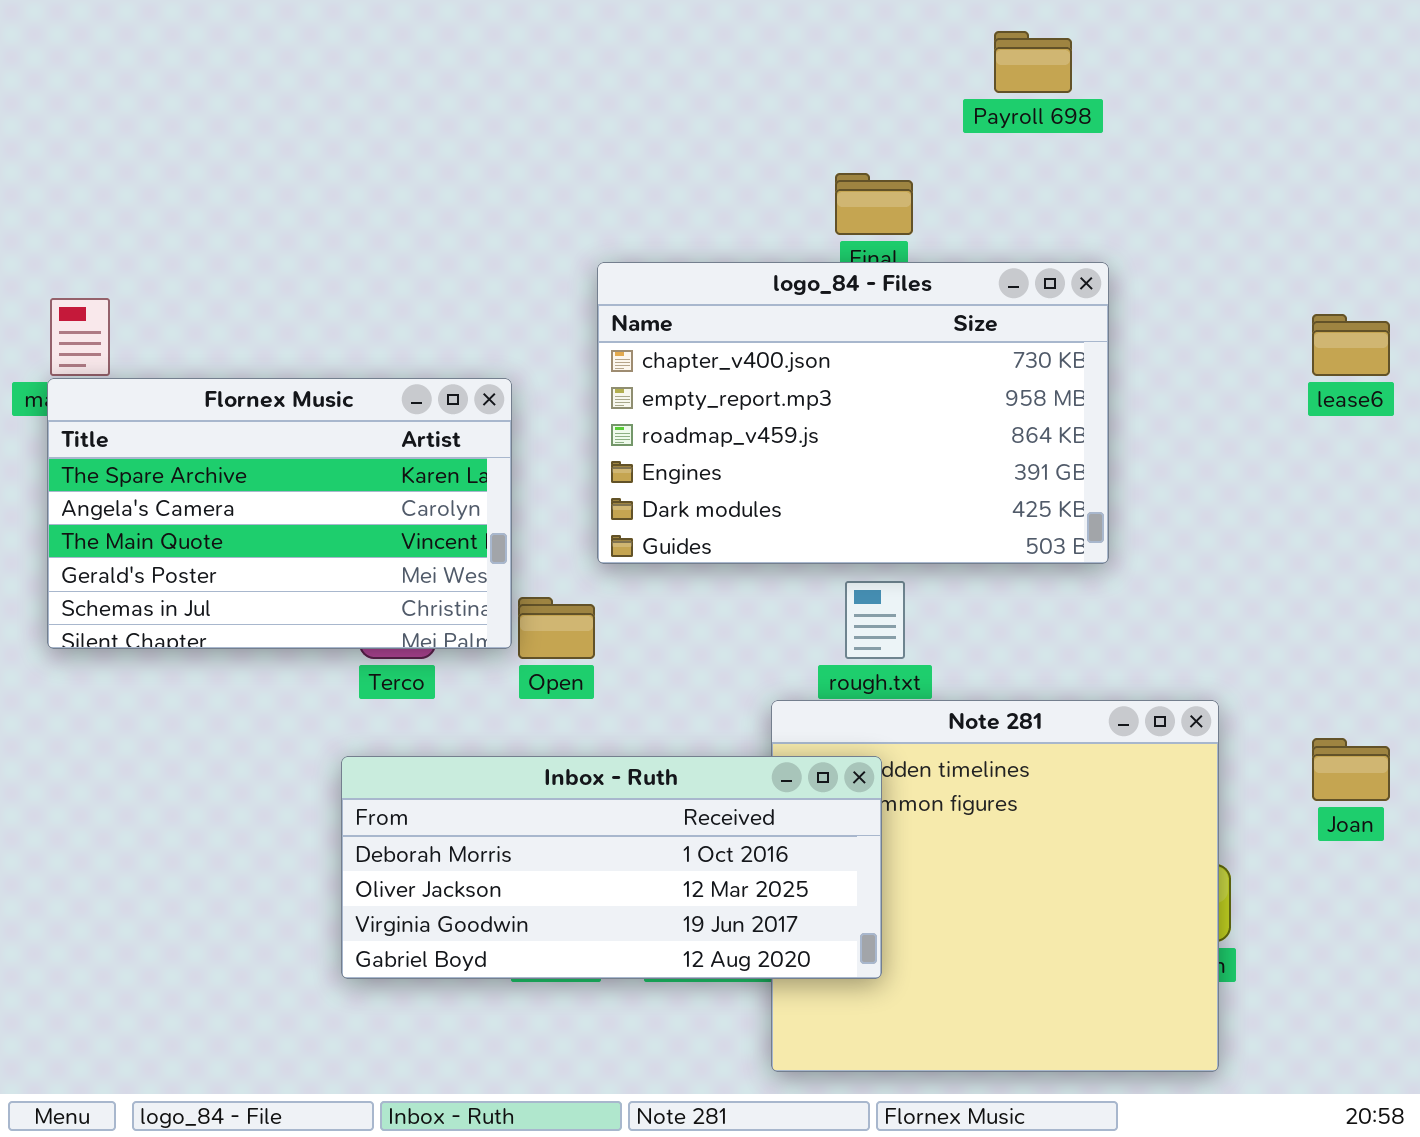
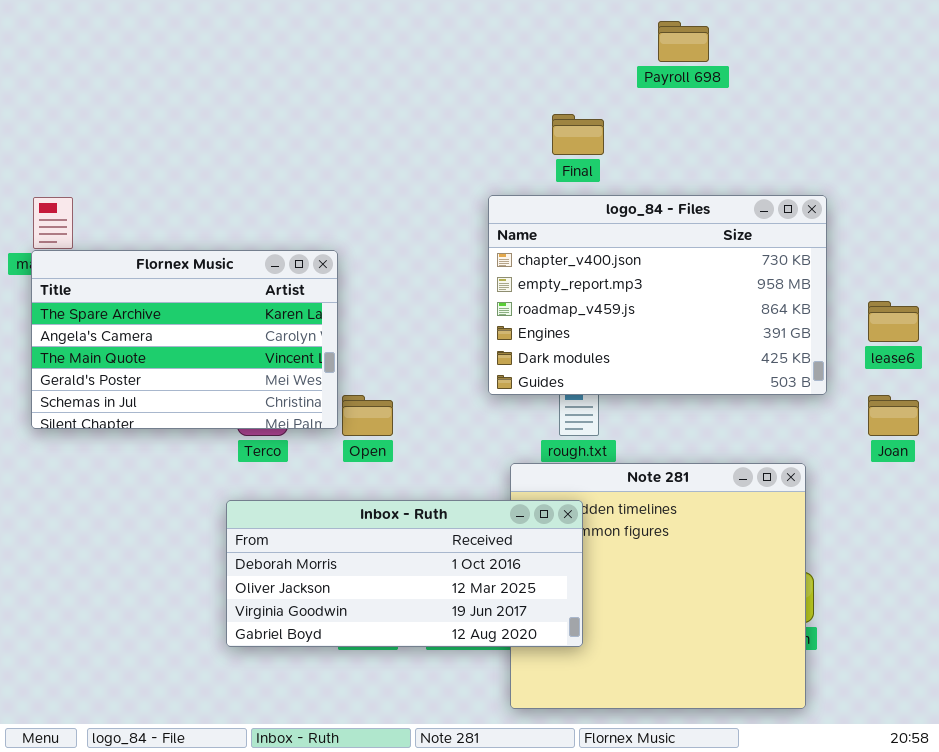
logo_84 - Files: [597,262,1109,564] -> [488,195,827,395], moved
lease6: [1312,314,1390,376] -> [868,301,919,342], moved
Joan: [1312,738,1390,801] -> [868,395,919,436], moved

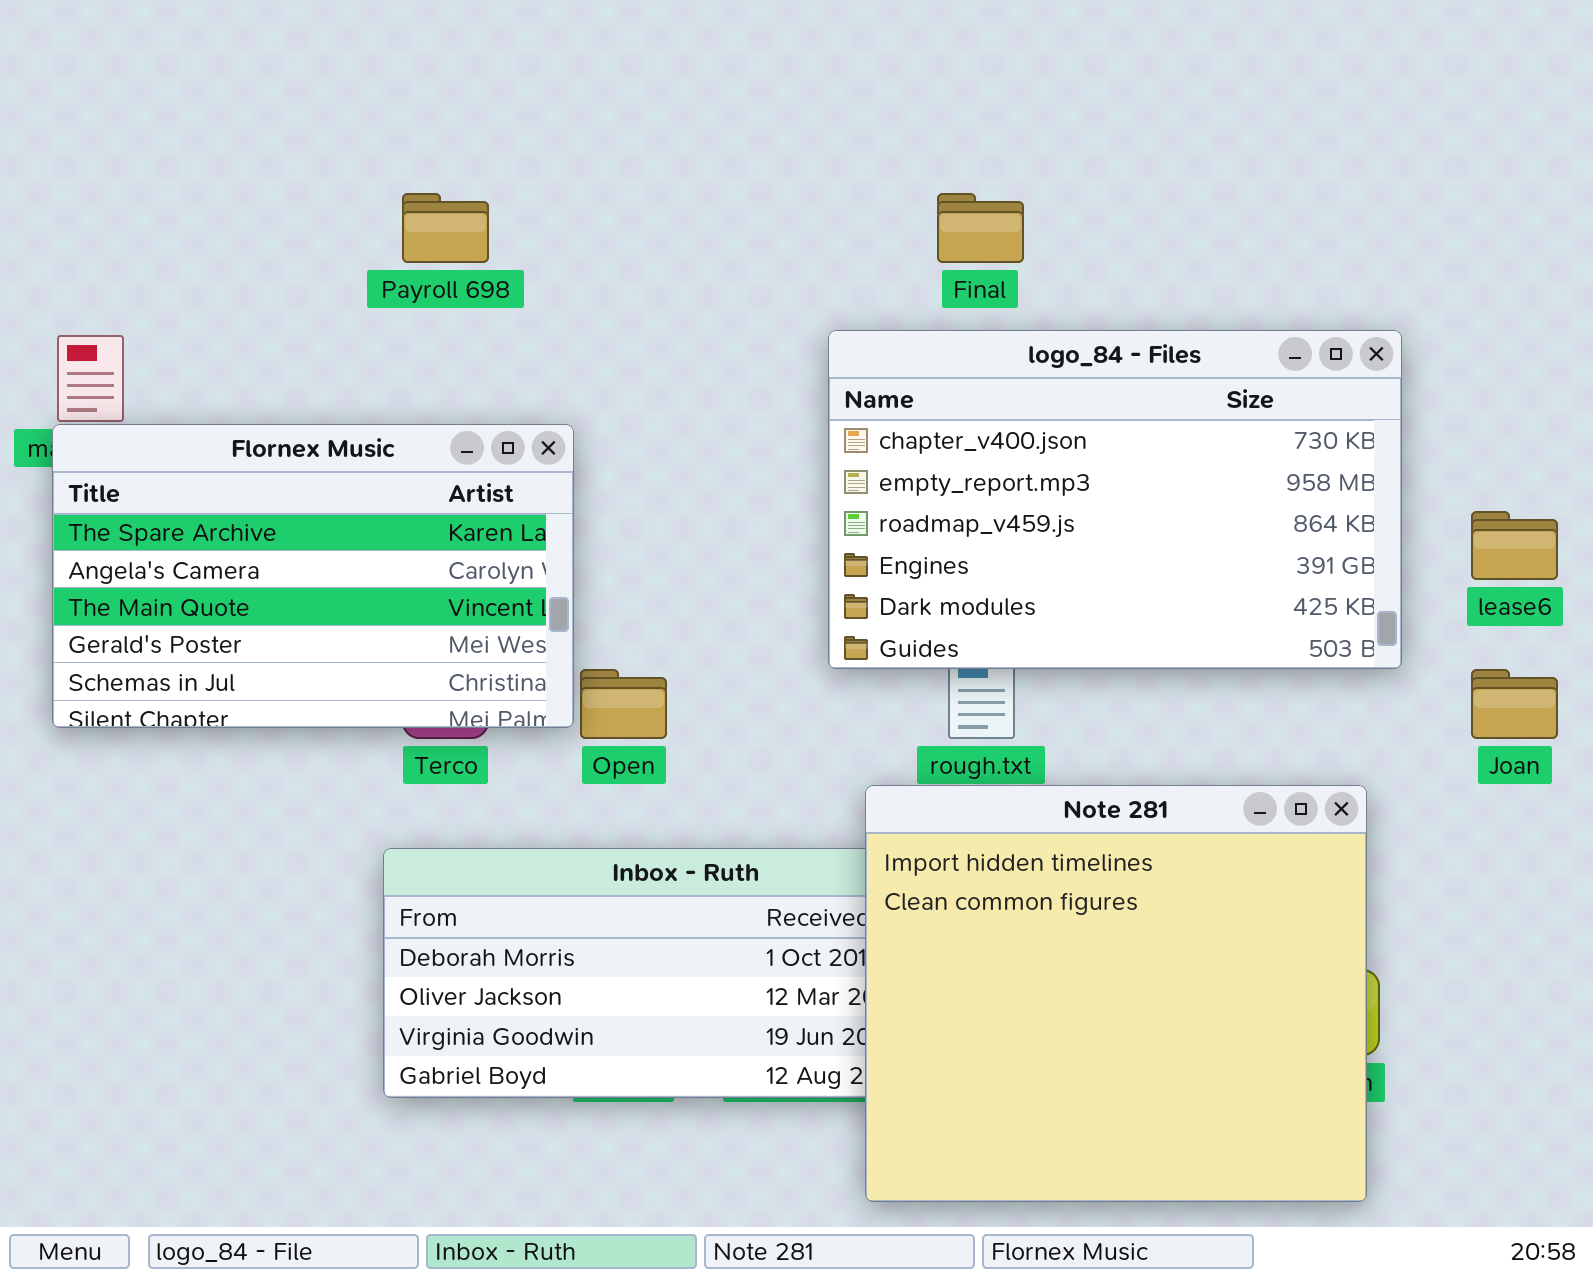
Payroll 698: [658,21,709,62] -> [402,193,489,263], moved
Note 281: [510,463,806,709] -> [865,785,1367,1202], raised

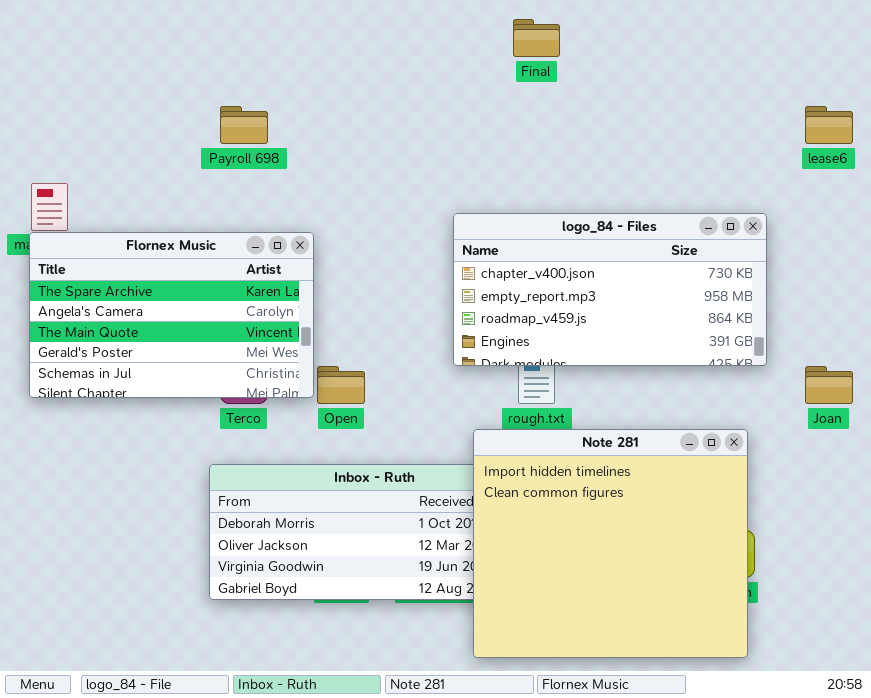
Final: [937,193,1024,263] -> [513,19,560,57], moved
logo_84 - Files: [828,330,1402,669] -> [453,213,767,366], resized
lease6: [1471,511,1558,580] -> [805,106,853,144], moved

